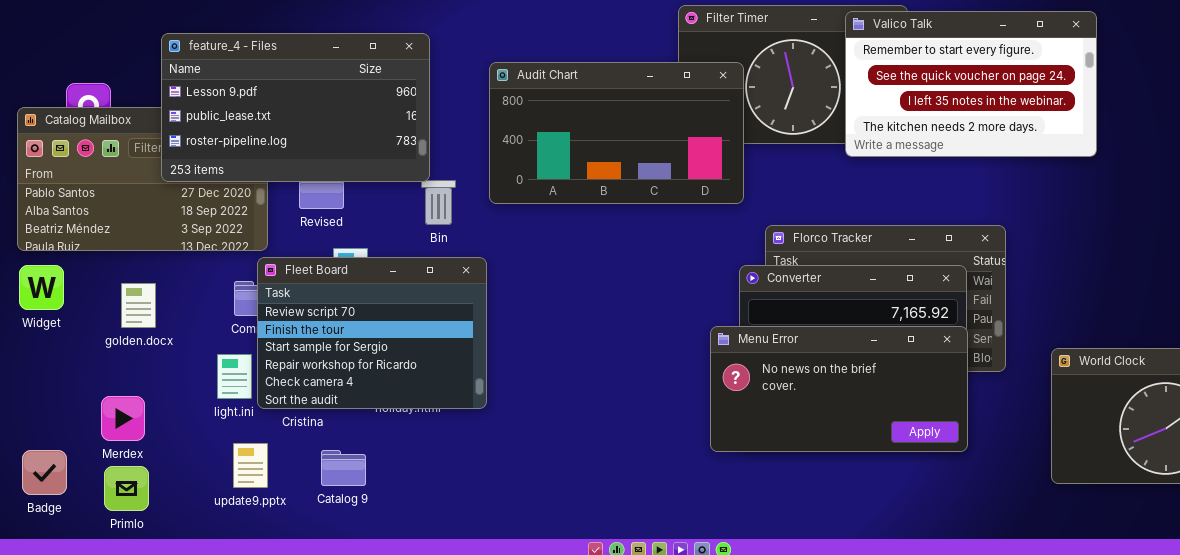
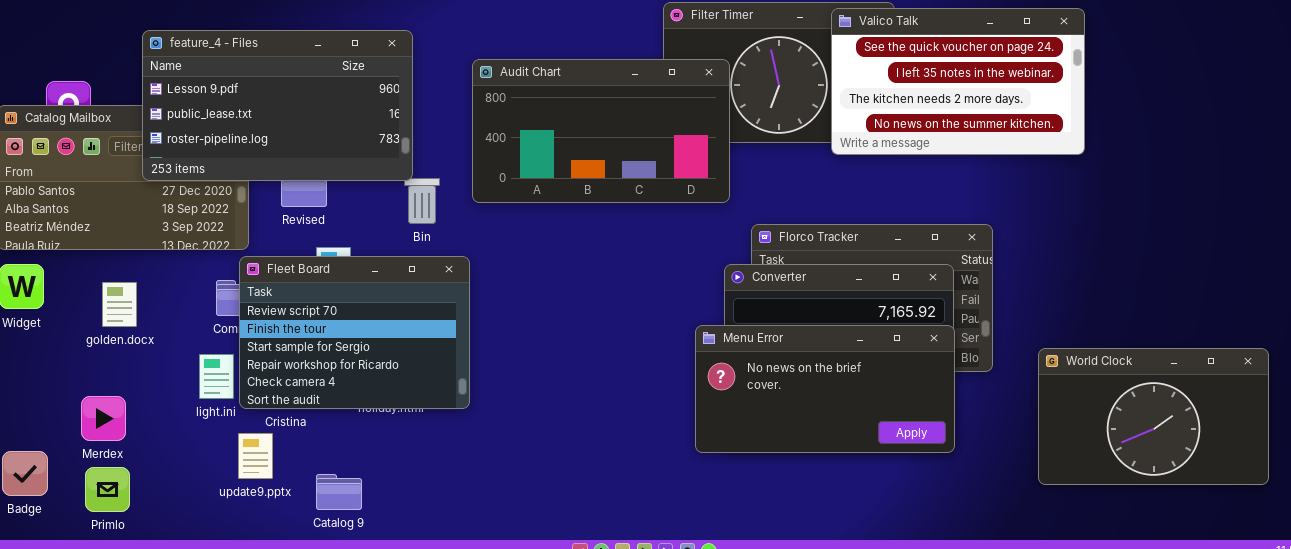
Valico Talk: [845,11,1097,157] -> [831,8,1085,155], scrolled down 1 row
update9.pptx: [233,443,268,488] -> [238,433,273,479], moved
Catalog 9: [321,450,366,486] -> [316,474,362,510], moved

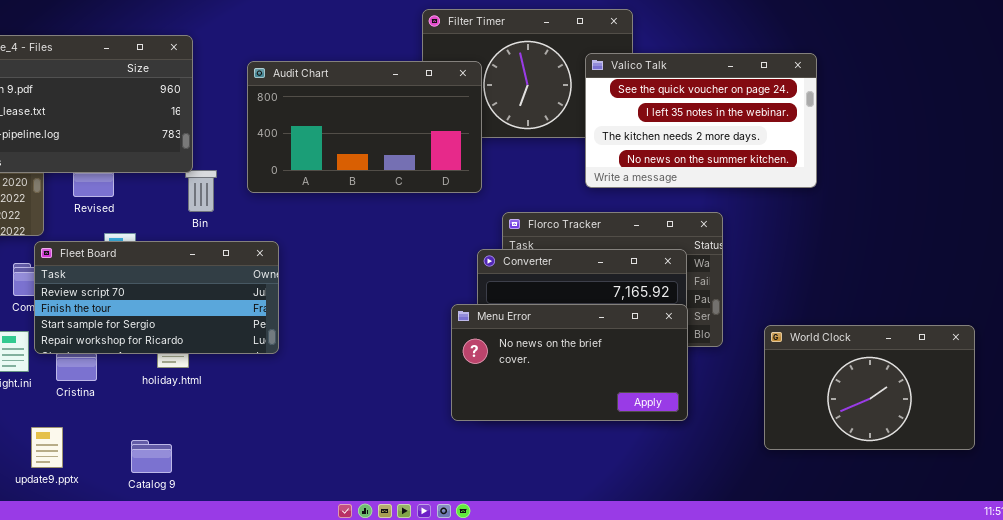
Valico Talk: [831,8,1085,155] -> [585,53,817,188], moved
Fleet Board: [239,256,470,409] -> [34,241,279,354], resized
update9.pptx: [238,433,273,479] -> [31,427,63,468], moved
Catalog 9: [316,474,362,510] -> [131,440,172,473], moved

